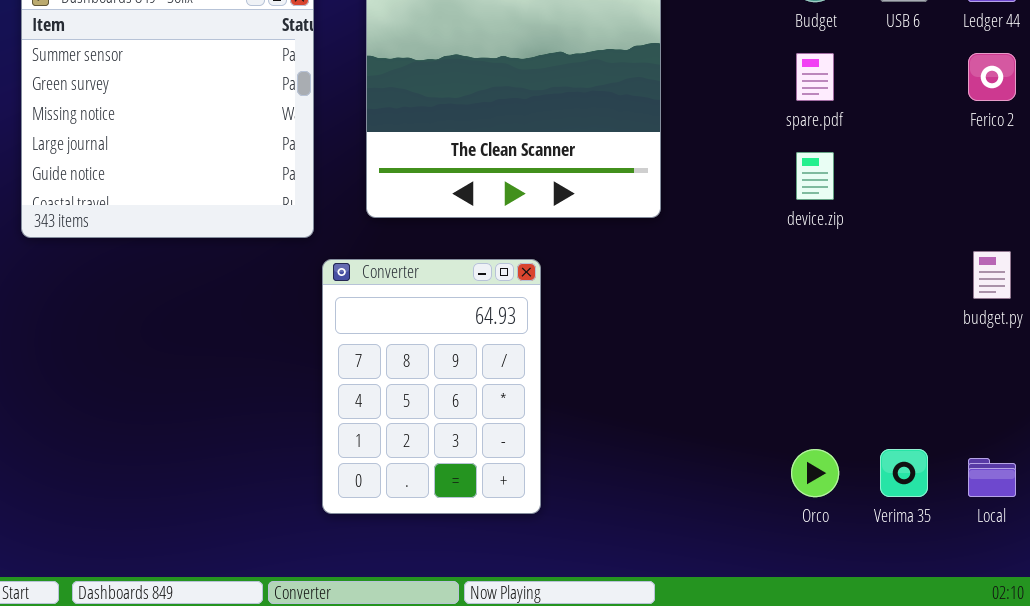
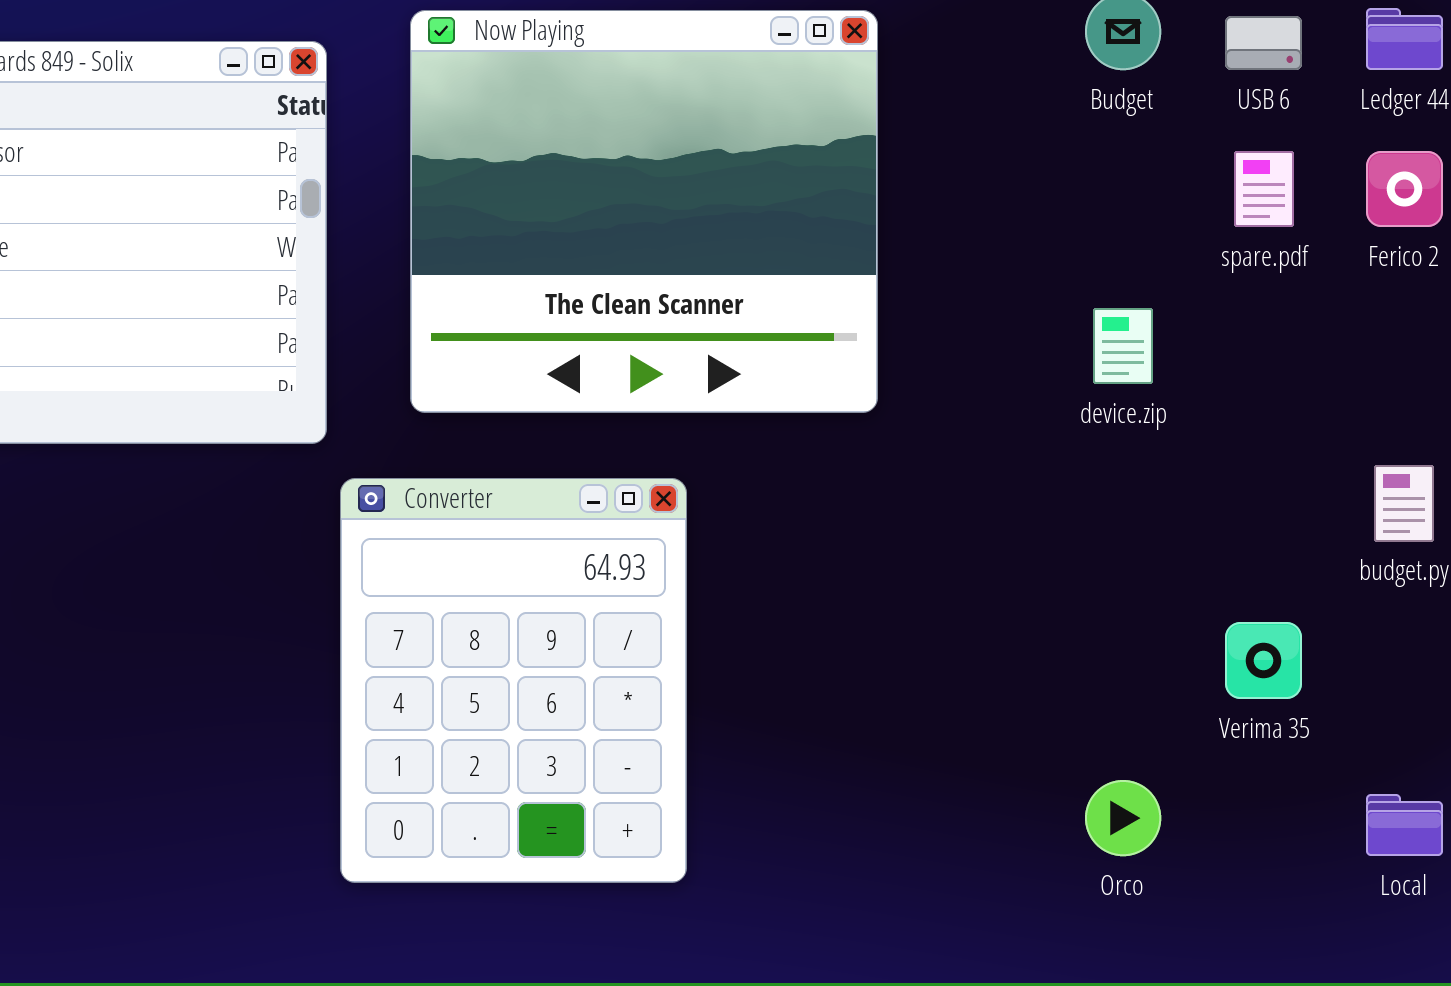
spare.pdf: [796,53,834,101] -> [1234,151,1294,227], moved
Verima 35: [880,449,928,497] -> [1225,622,1302,699], moved

